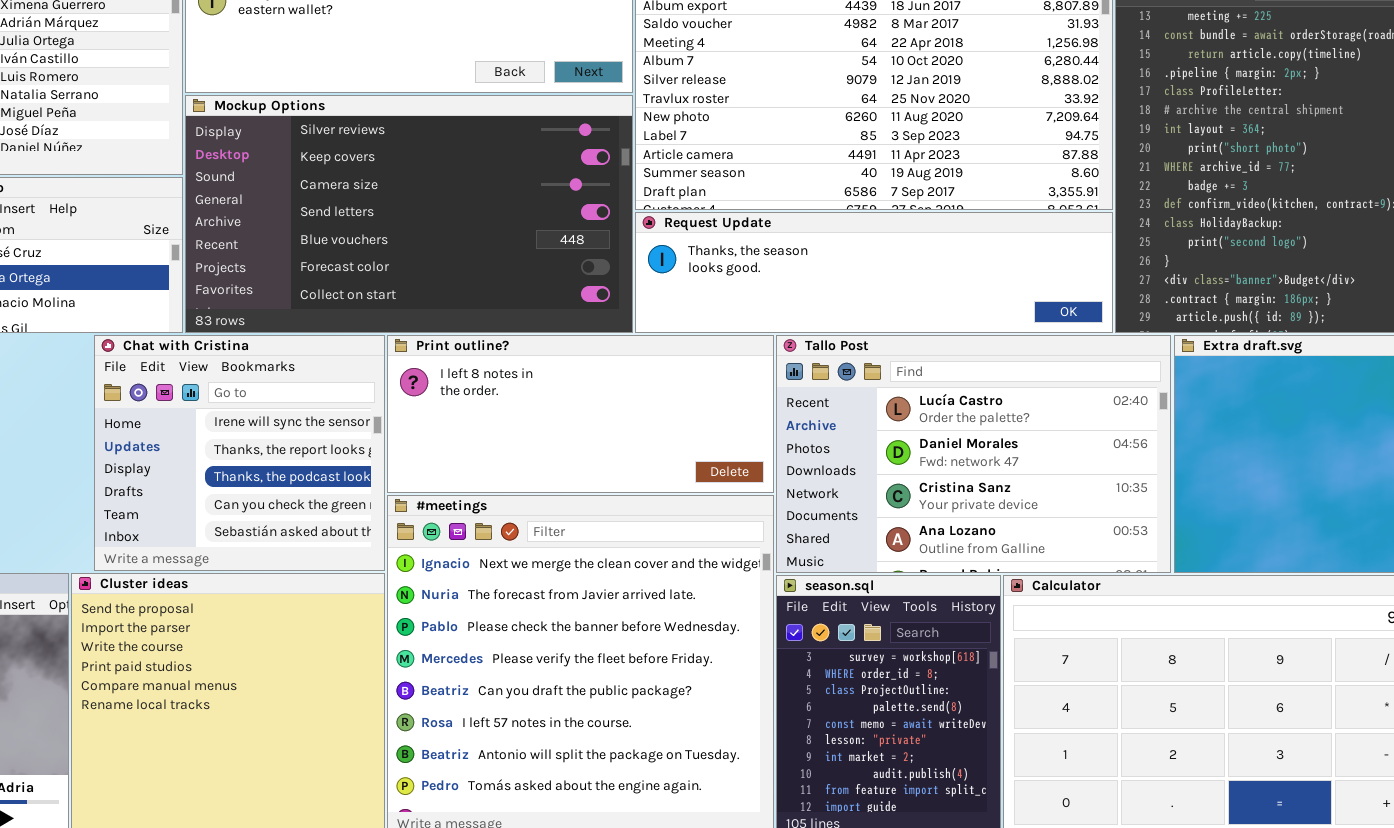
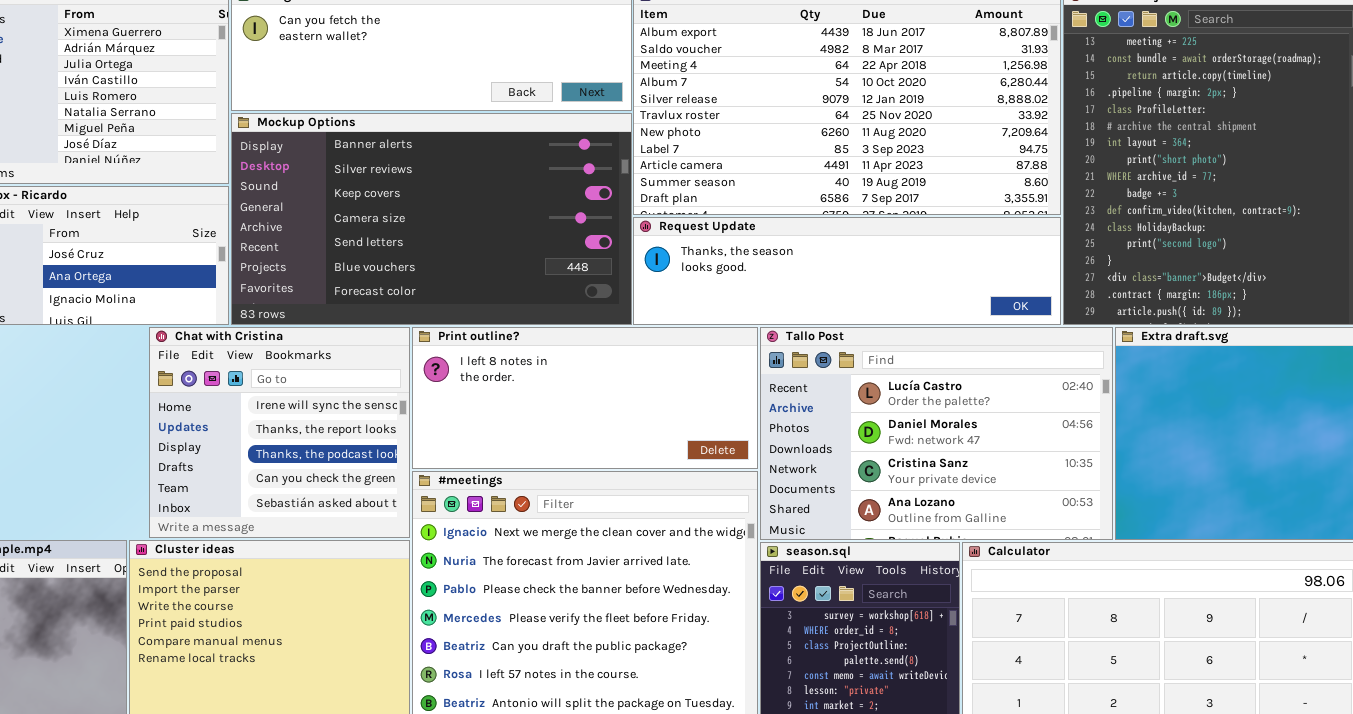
Mockup Options: [185,95,633,333] -> [231,113,632,325], scrolled up 1 row

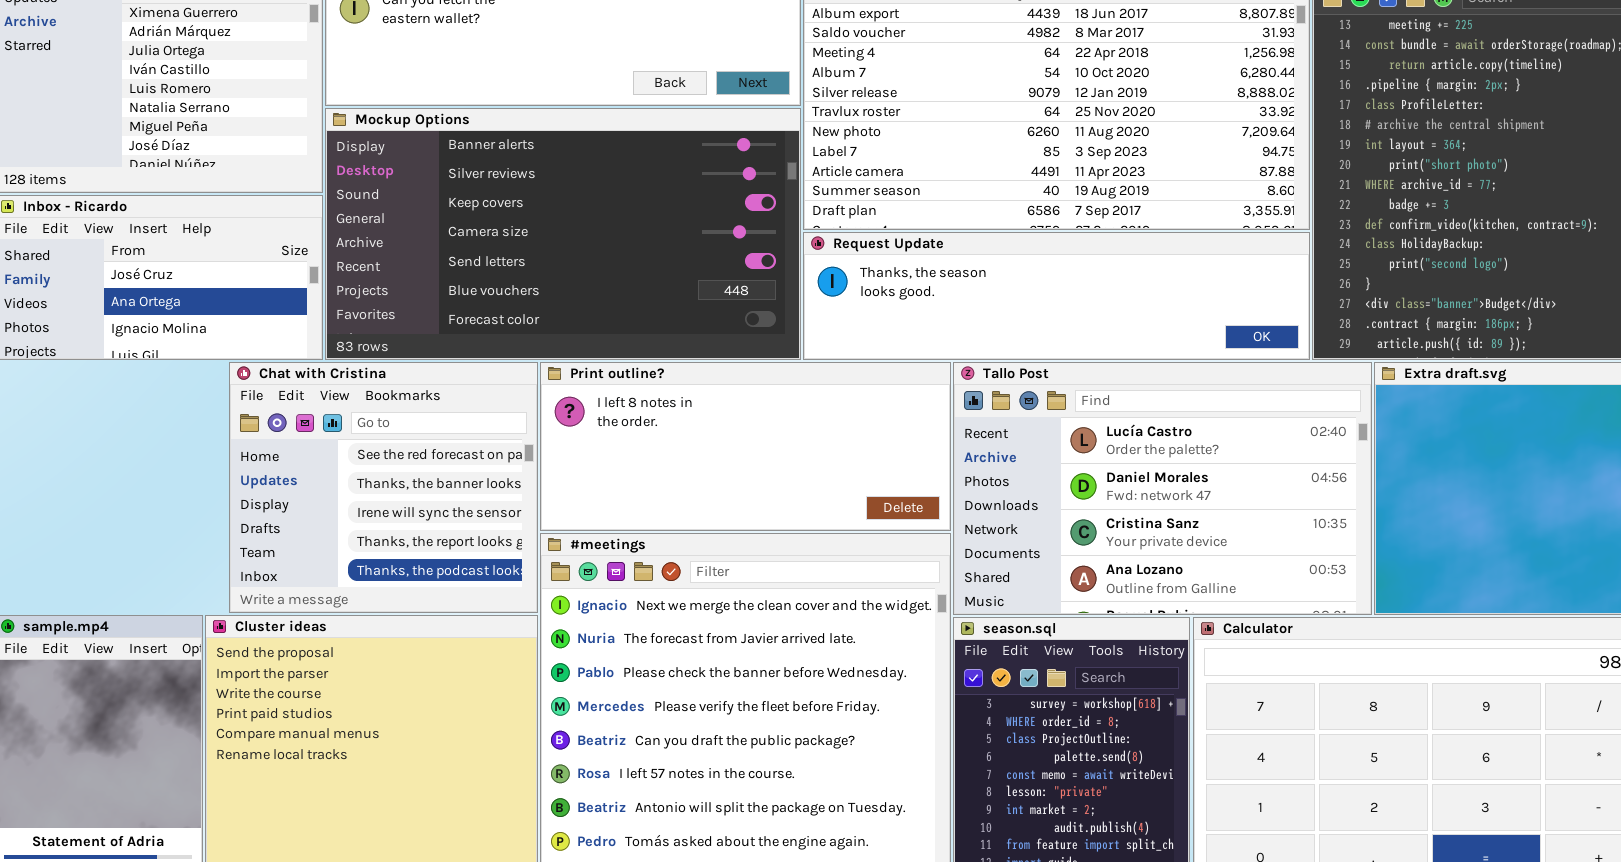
Chat with Cristina: [149,327,410,538] -> [229,362,538,613], scrolled up 2 rows

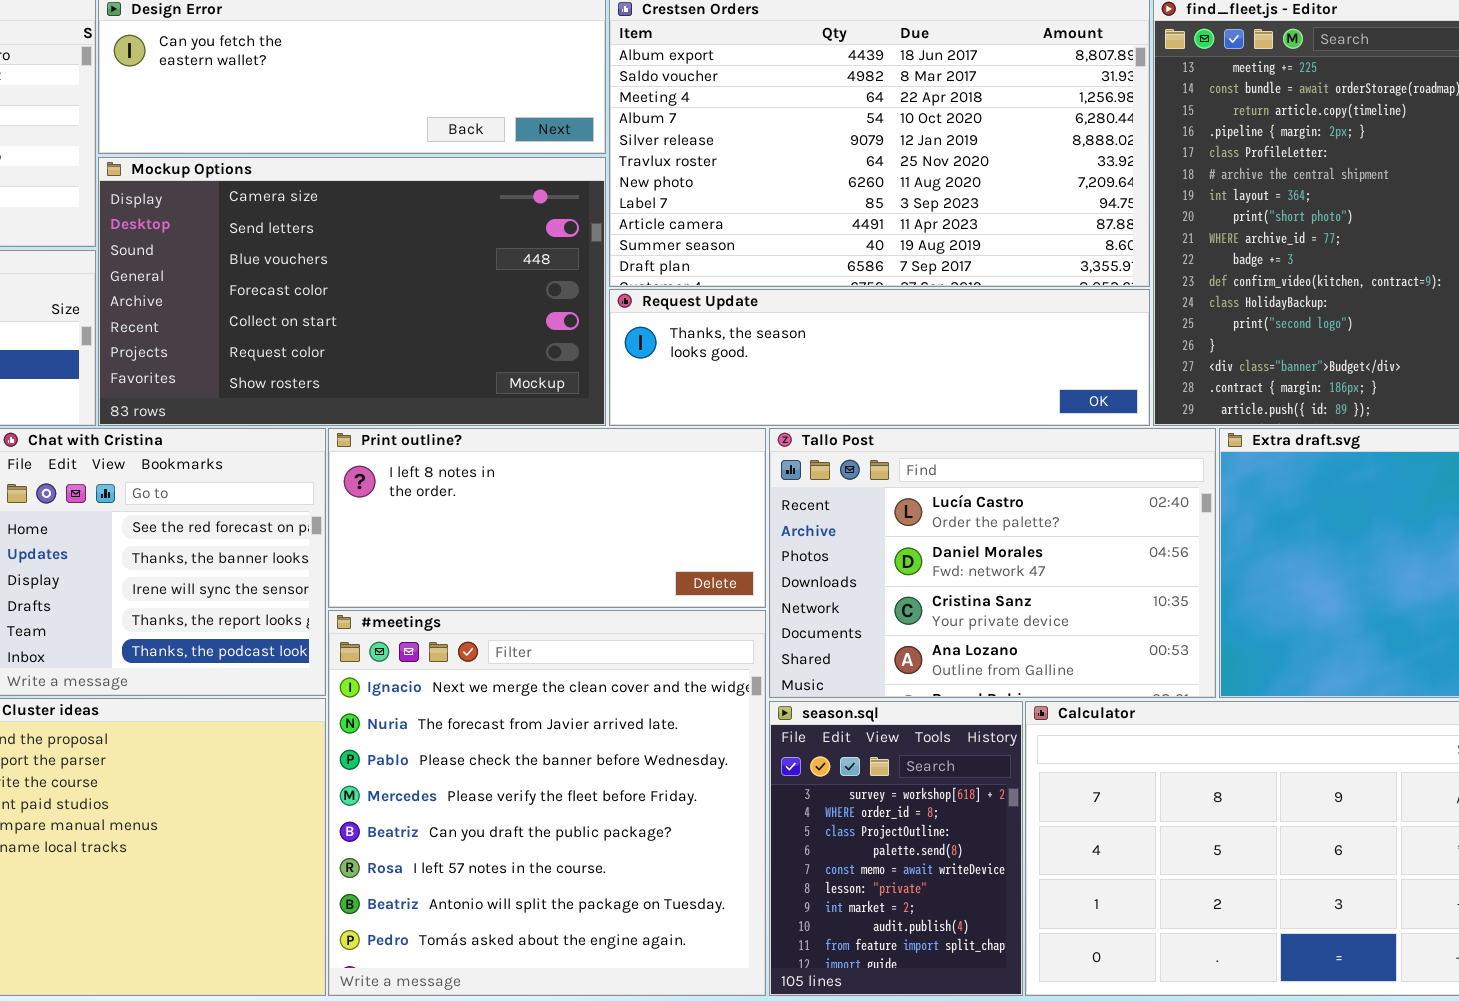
Mockup Options: [325,108,801,360] -> [98,157,606,426], scrolled down 3 rows

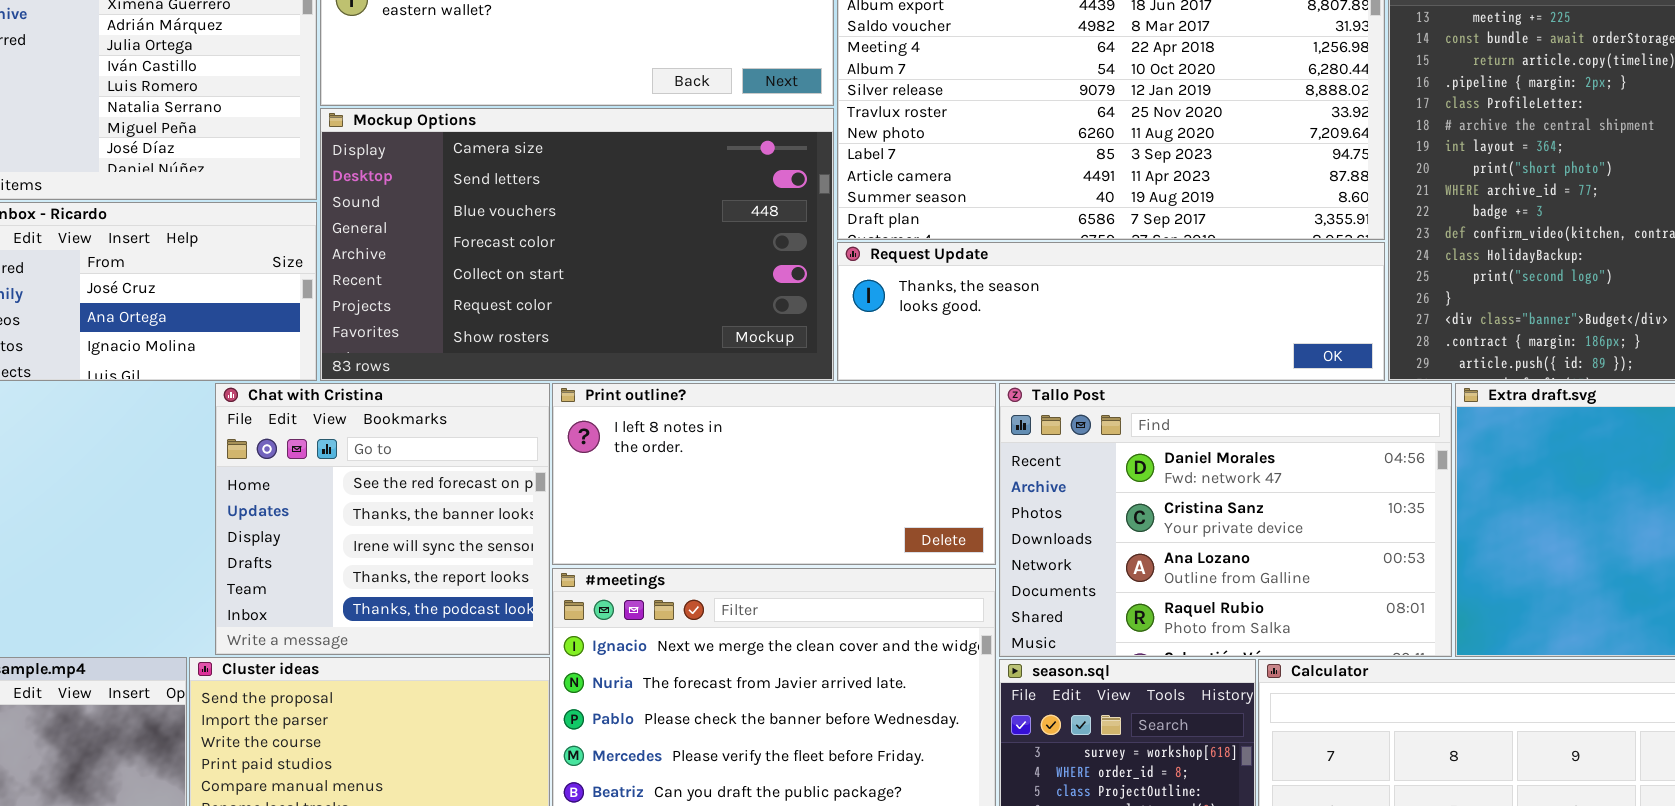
Tallo Post: [769,428,1216,698] -> [999,383,1452,657], scrolled down 1 row

